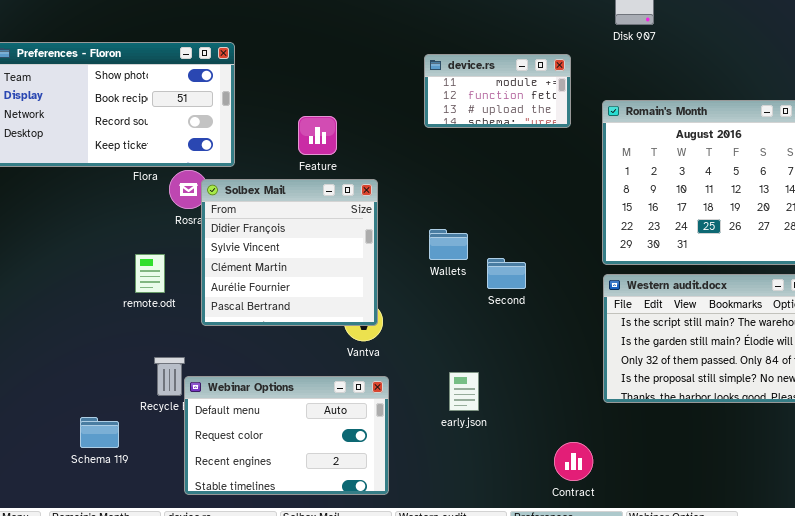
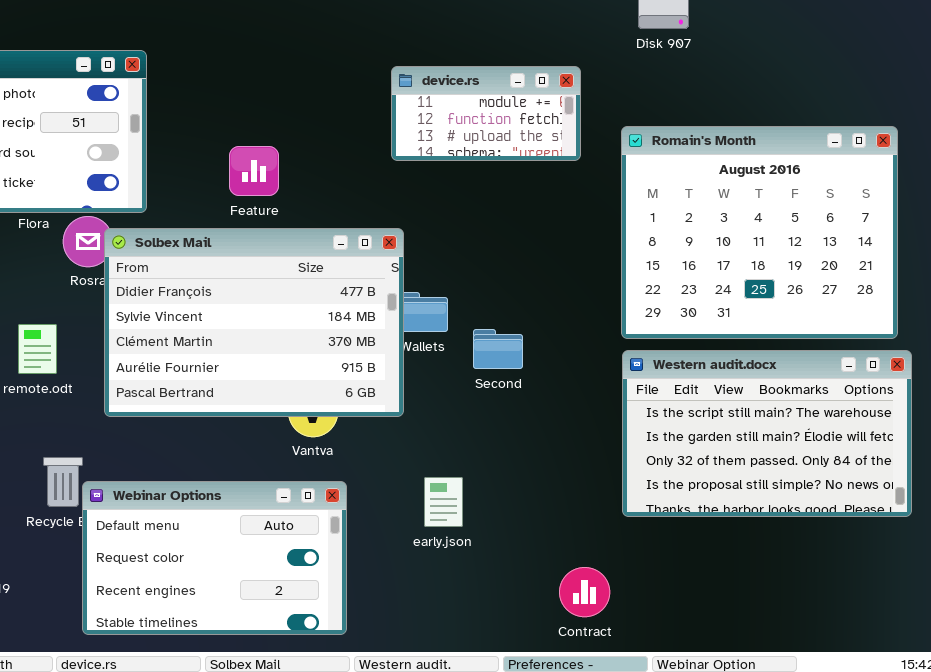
Solbex Mail: [201,179,378,326] -> [104,228,404,417], resized

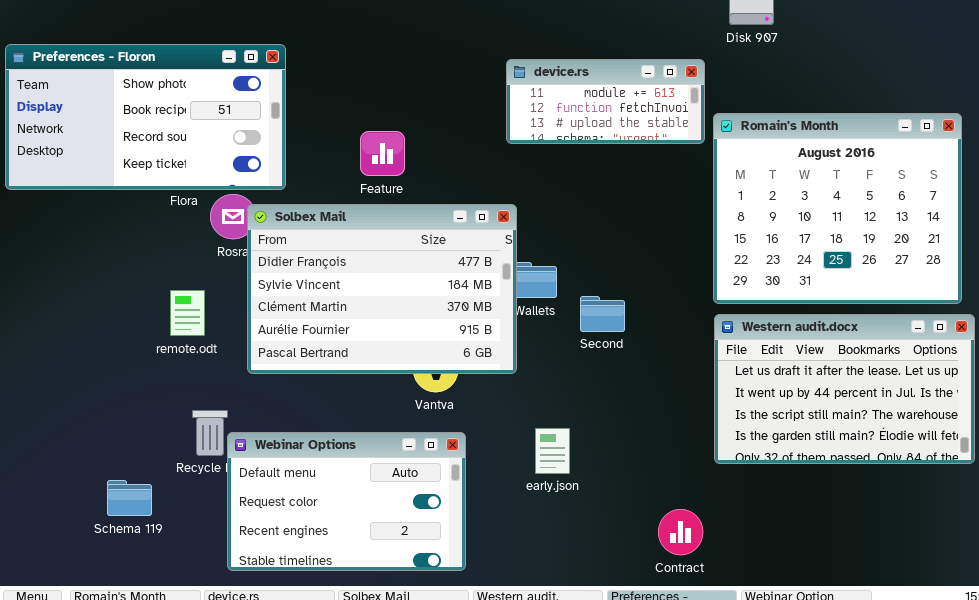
device.rs: [391,66,581,161] -> [506,59,705,144], resized
Western audit.docx: [622,350,912,517] -> [714,314,975,464], scrolled up 2 rows

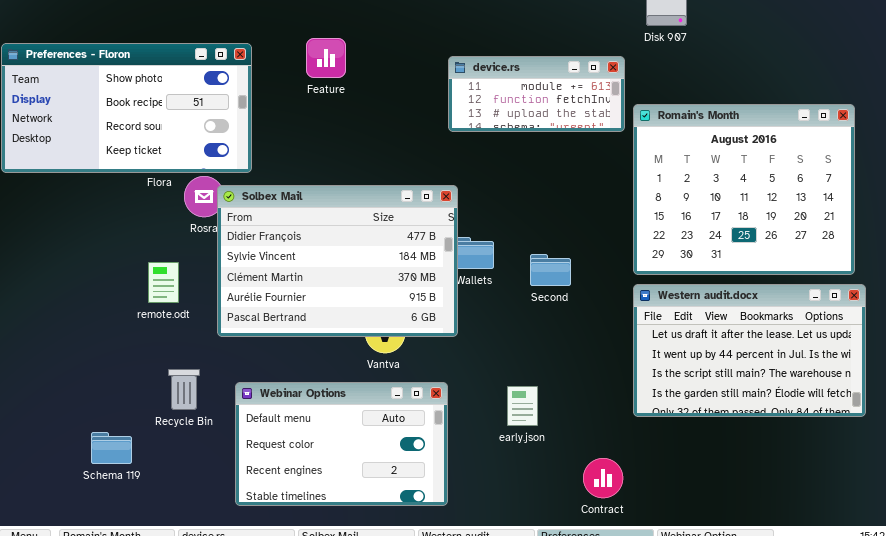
Feature: [360,131,405,176] -> [306,38,346,78], moved
Second: [580,296,625,332] -> [530,254,571,286], moved
early.json: [535,428,570,474] -> [507,386,538,426], moved
Webinar Options: [227,432,466,571] -> [235,382,448,506], moved

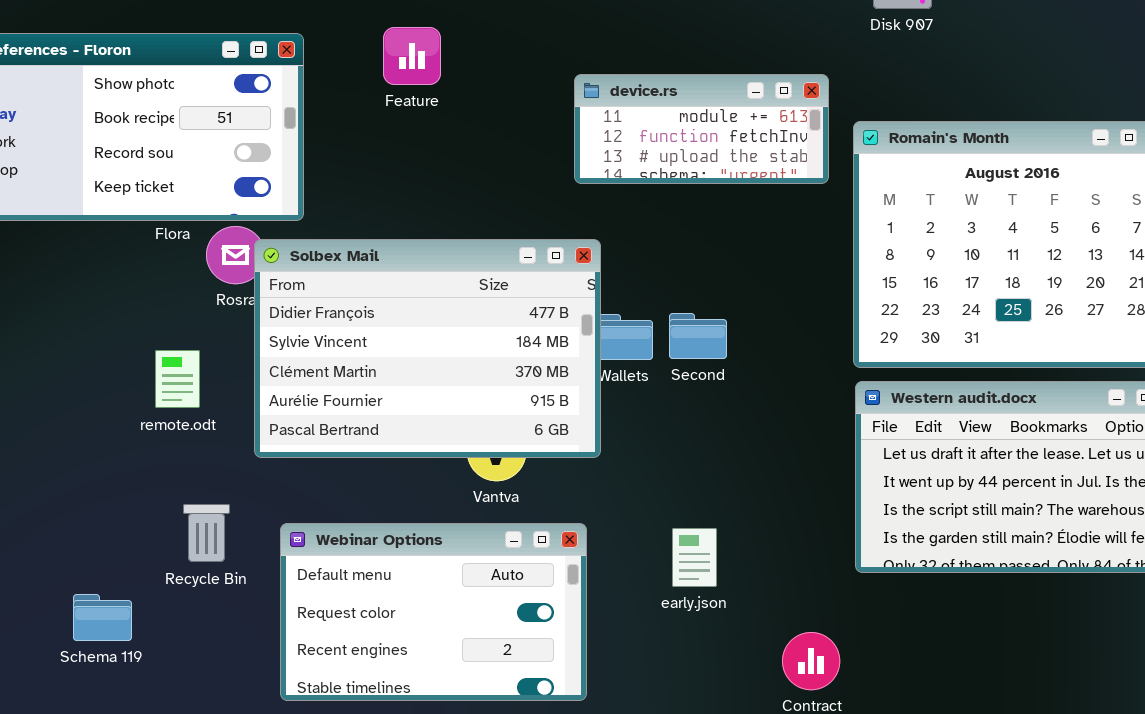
device.rs: [448,56,625,132] -> [574,74,829,184], moved
Second: [530,254,571,286] -> [669,313,727,359], moved

